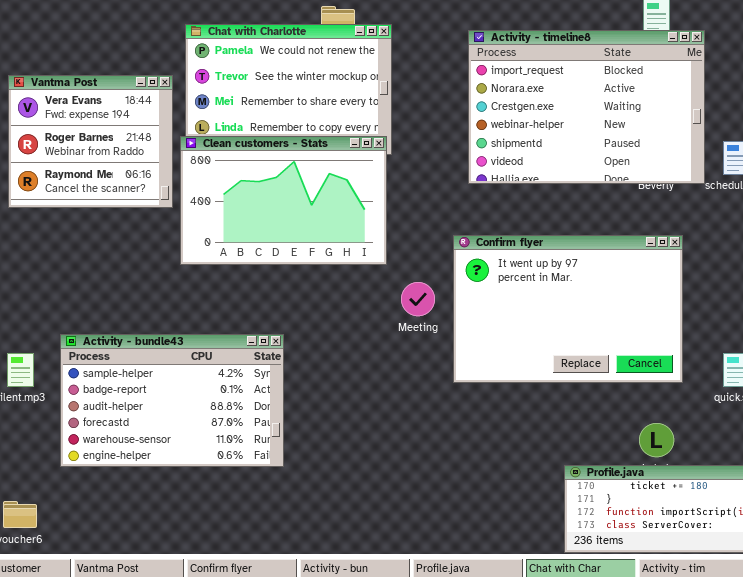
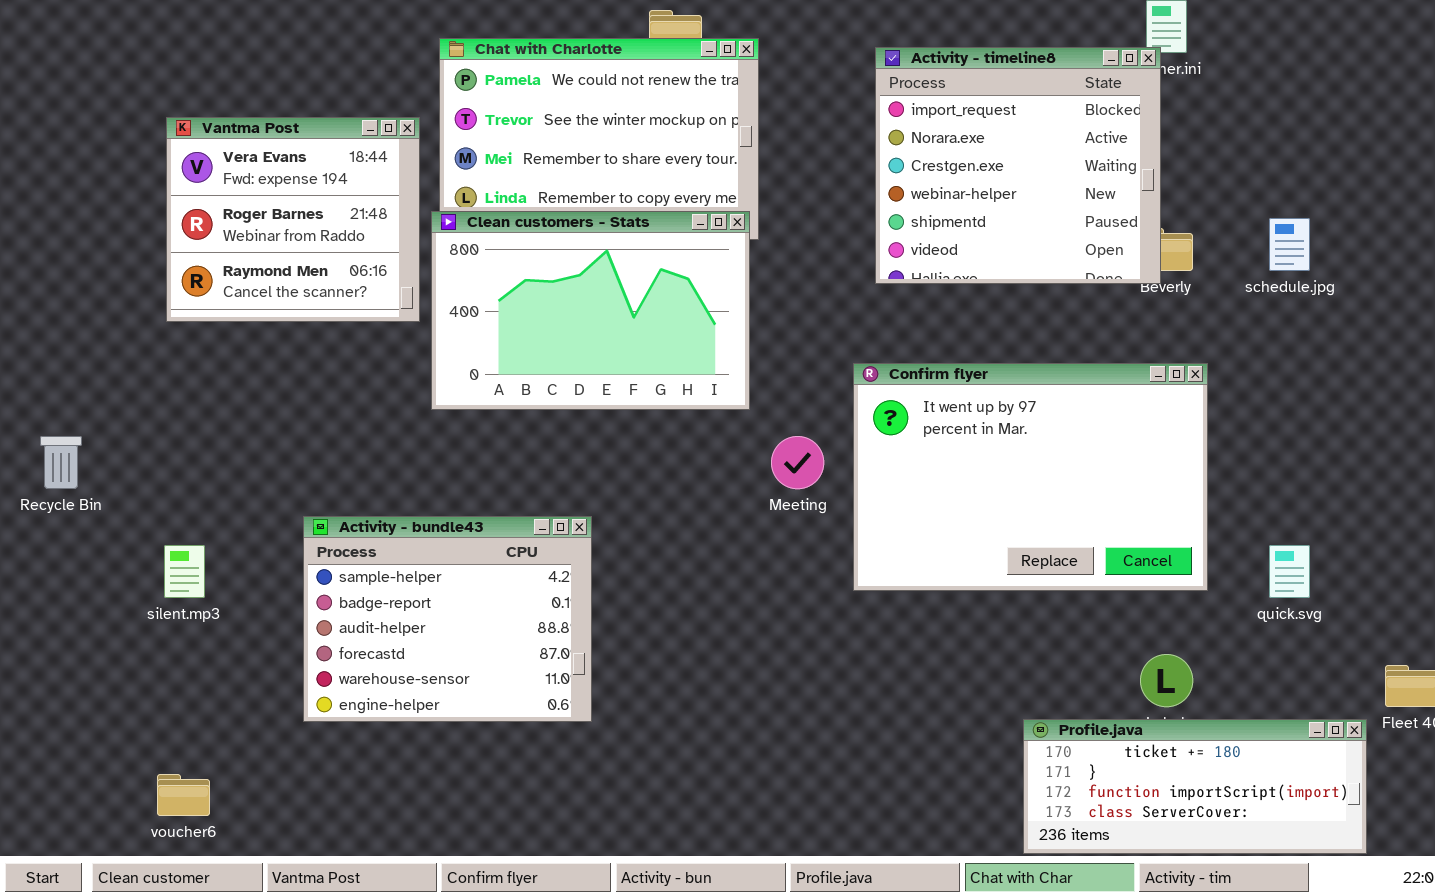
Activity - timeline8: [468,30,705,184] -> [875,47,1161,284], resized
Activity - bundle43: [60,334,284,467] -> [303,516,592,722], resized

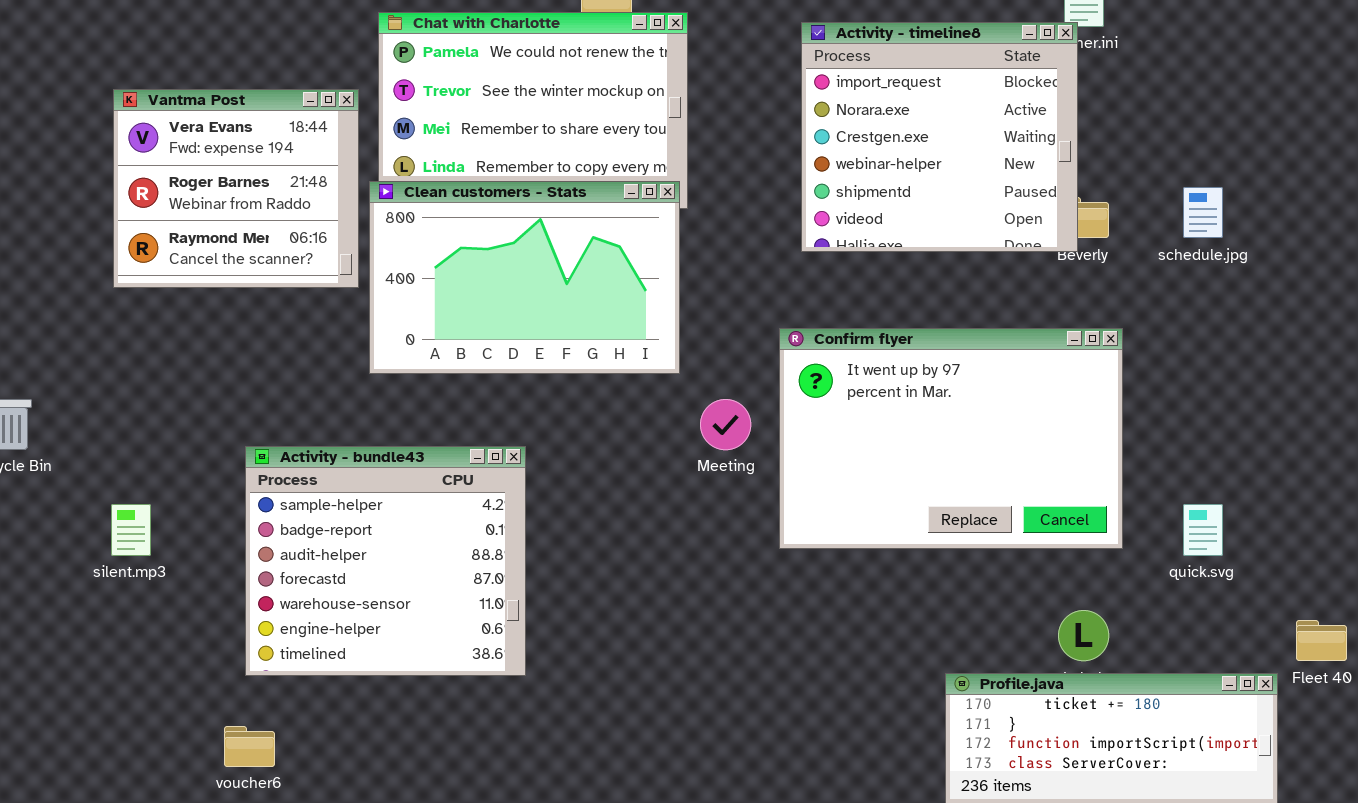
Activity - bundle43: [303,516,592,722] -> [245,446,526,676], resized
voucher6: [157,774,210,816] -> [224,726,275,767], moved

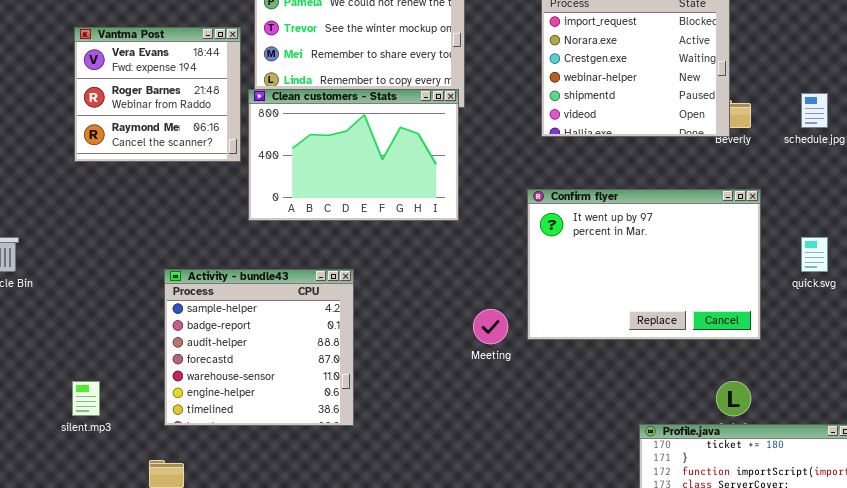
Meeting: [700,399,751,450] -> [473,309,508,344], moved
silent.mp3: [111,504,151,556] -> [72,381,100,416], moved
quick.svg: [1183,504,1223,556] -> [801,237,828,272], moved

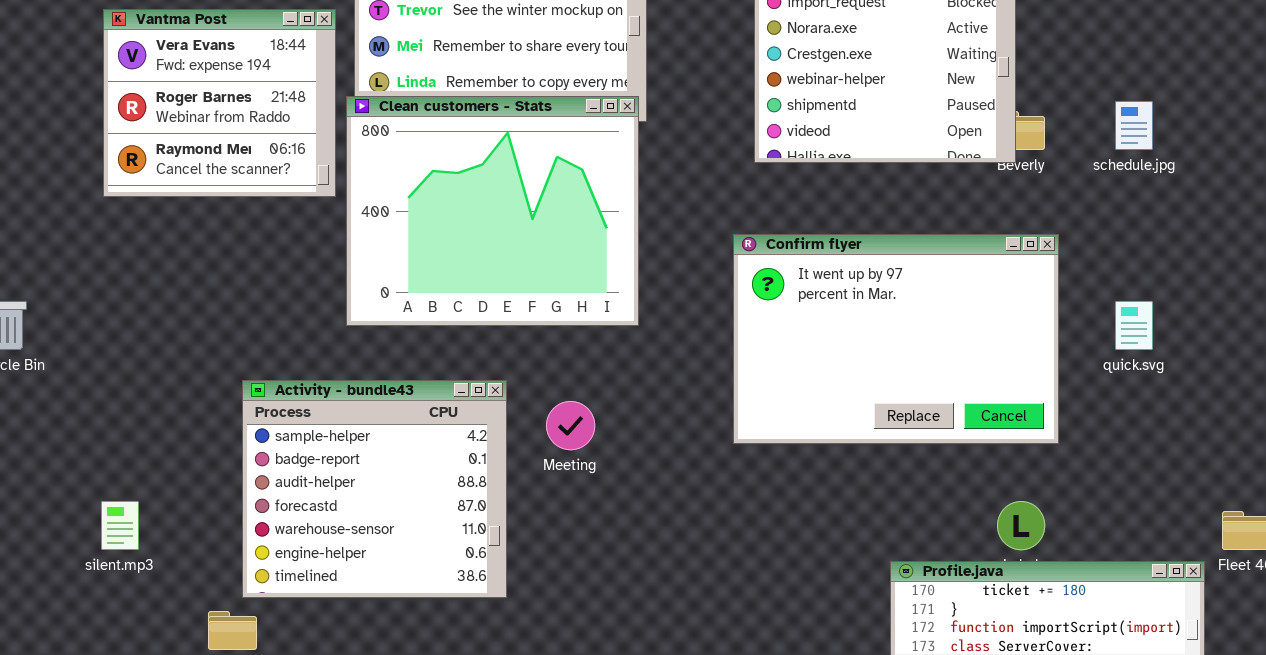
Clean customers - Stats: [248,89,459,221] -> [346,96,639,326], resized
Activity - bundle43: [164,269,354,426] -> [242,380,507,598], moved
Meeting: [473,309,508,344] -> [546,401,595,450], moved

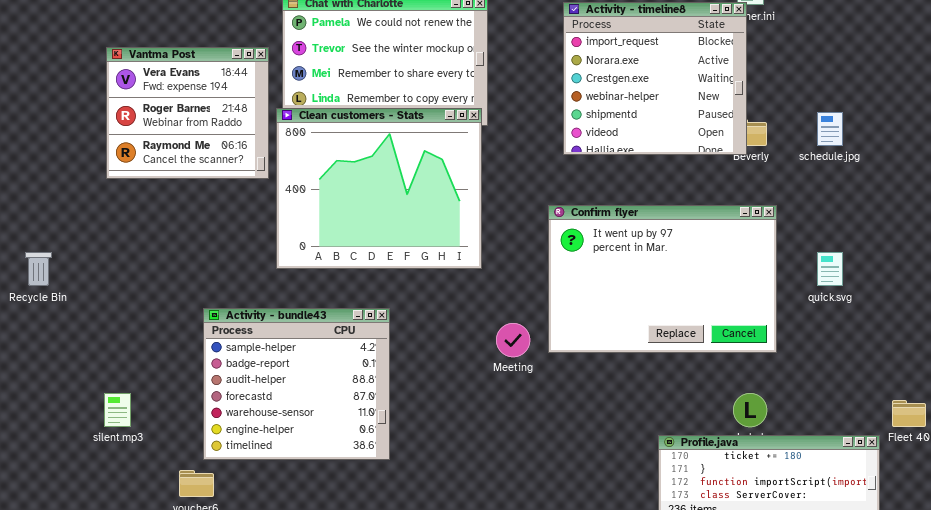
Meeting: [546,401,595,450] -> [496,323,530,357], moved

